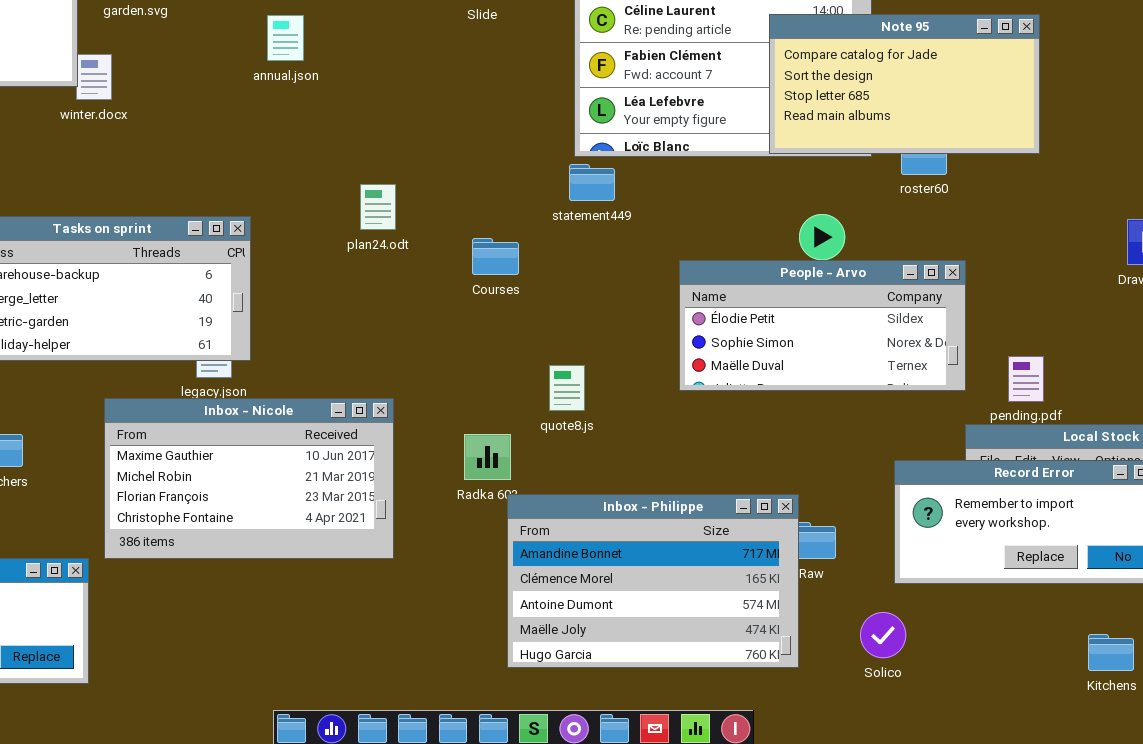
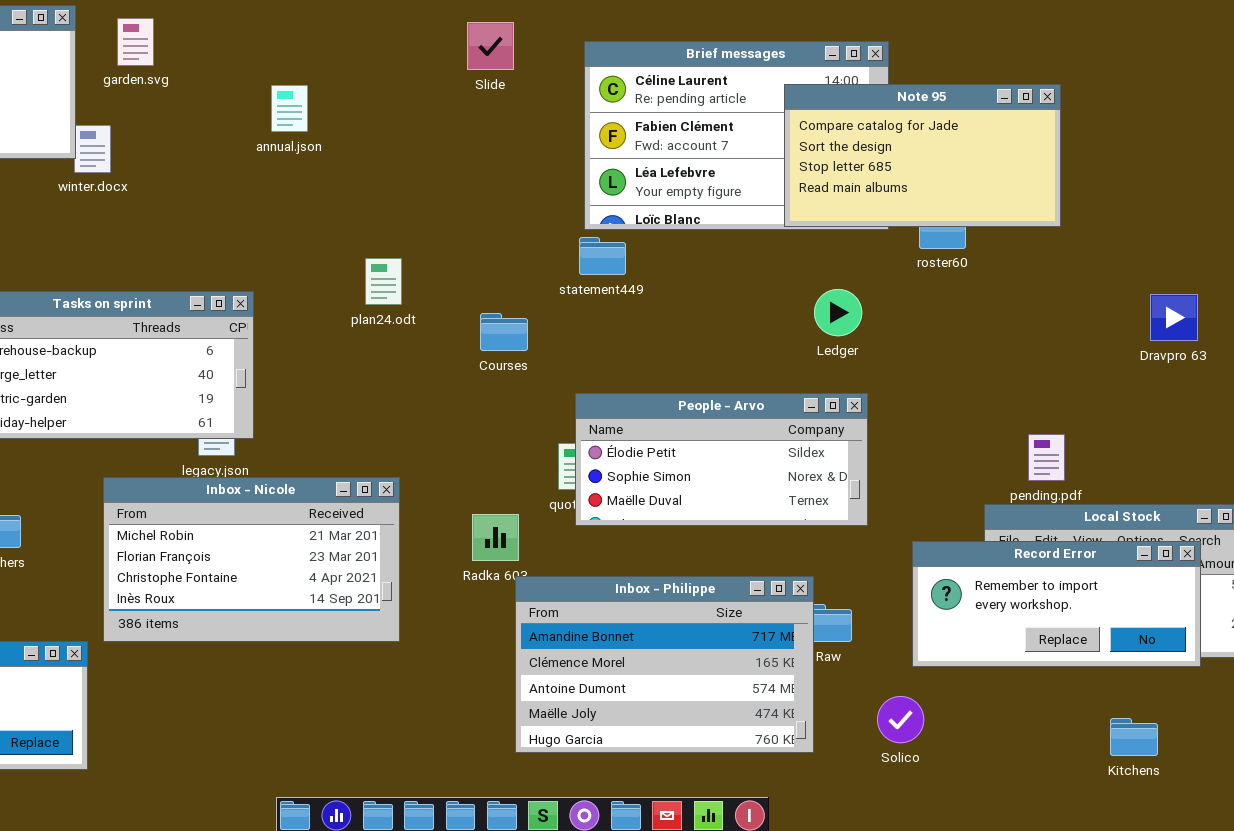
People - Arvo: [679,260,966,391] -> [575,393,868,526], moved
Inbox - Nicole: [104,398,394,559] -> [103,477,400,642], scrolled down 1 row

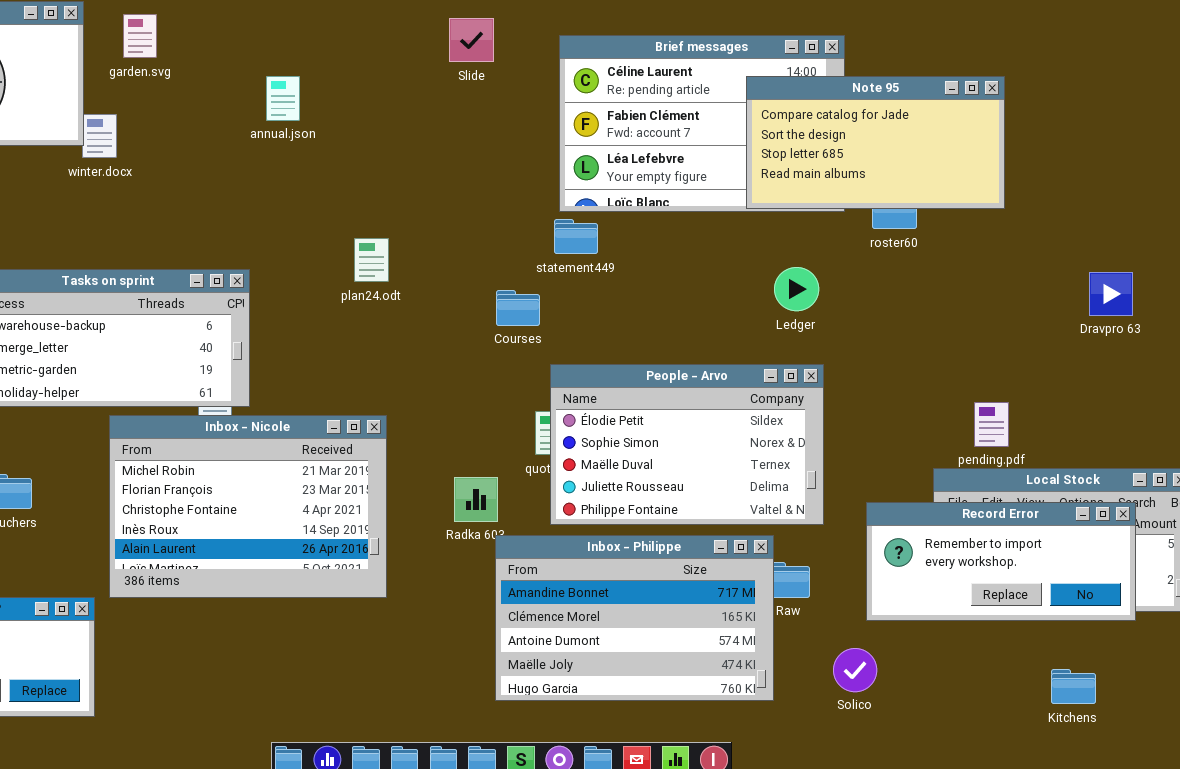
Courses: [480,313,528,351] -> [496,290,540,326], moved
People - Arvo: [575,393,868,526] -> [550,364,824,525], resized
Inbox - Nicole: [103,477,400,642] -> [109,415,387,598], resized

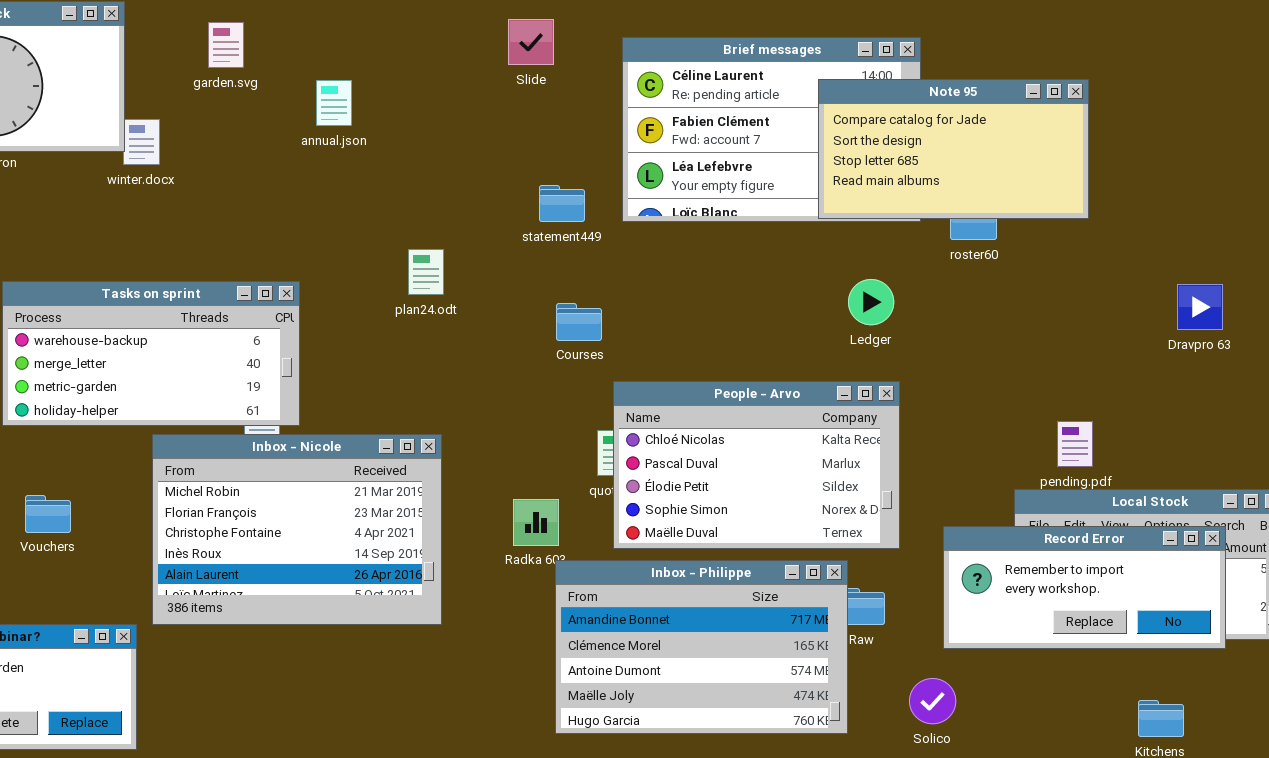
garden.svg: [123,14,157,58] -> [208,22,244,68], moved
statement449: [554,219,598,254] -> [539,185,585,222], moved
People - Arvo: [550,364,824,525] -> [613,381,900,549], scrolled up 2 rows

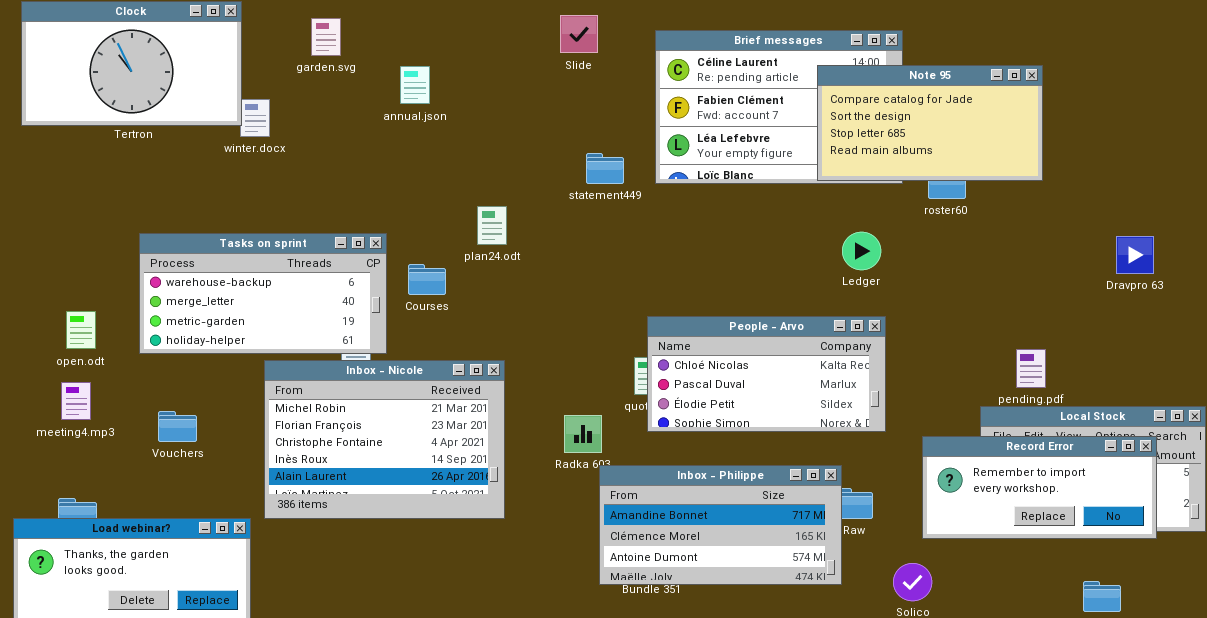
Courses: [556,303,602,341] -> [408,264,446,295], moved
People - Arvo: [613,381,900,549] -> [647,316,886,432], resized
Inbox - Philippe: [555,560,848,734] -> [599,465,842,585], resized

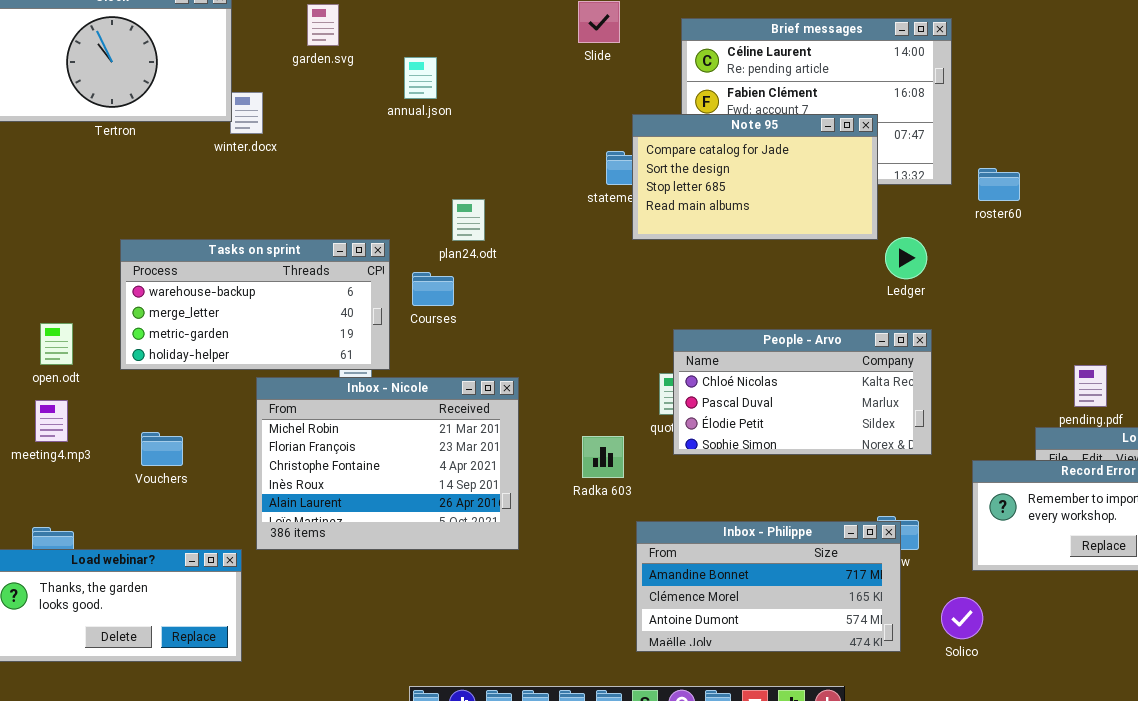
Note 95: [817,65,1043,181] -> [632,114,878,240], moved
plan24.odt: [477,206,507,245] -> [452,199,485,241], moved
Inbox - Philippe: [599,465,842,585] -> [636,521,901,652], moved

